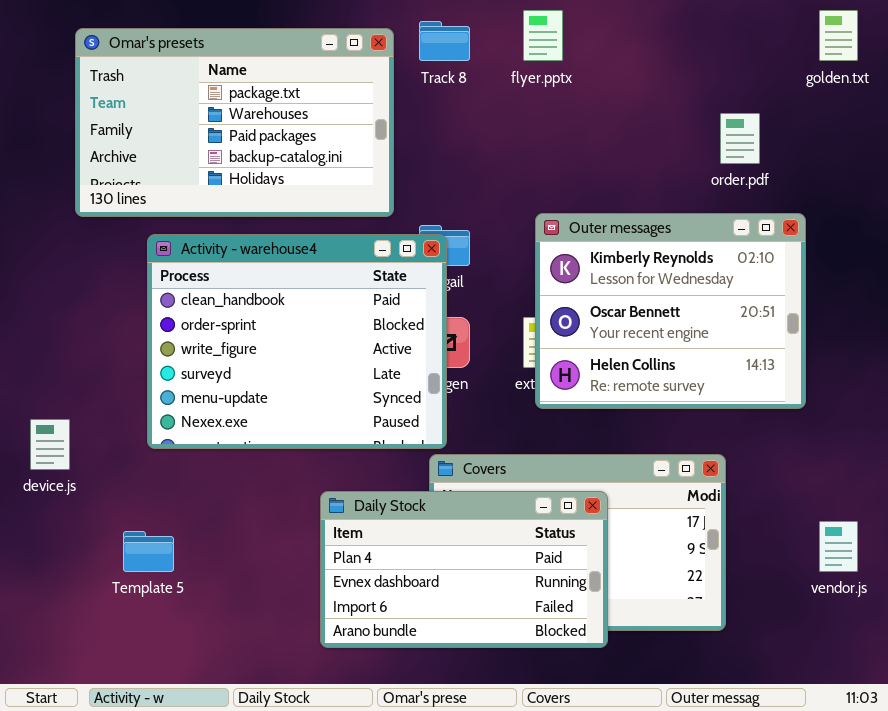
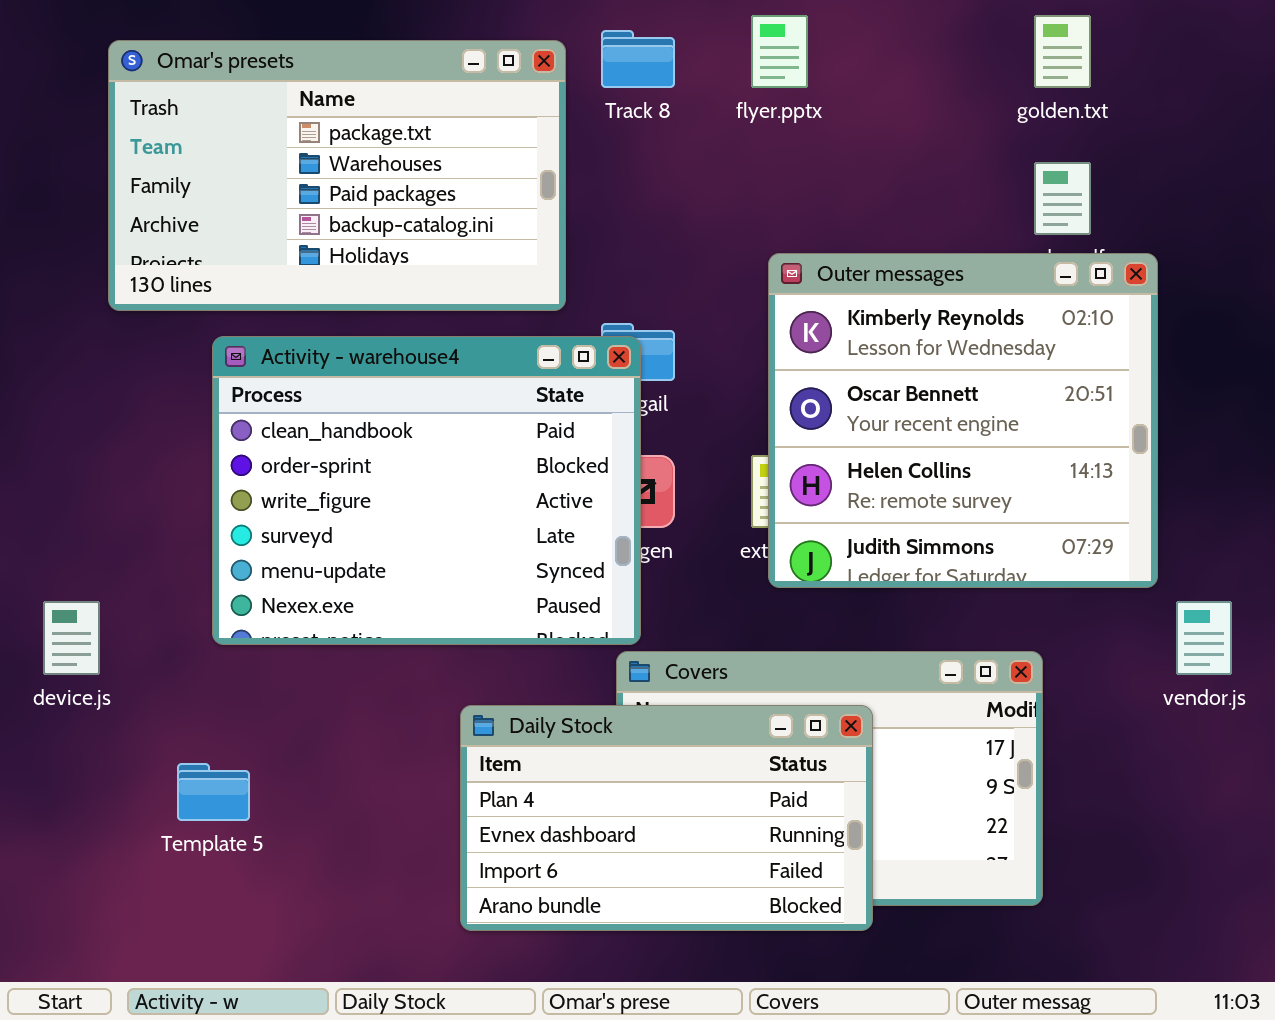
golden.txt: [819,10,858,61] -> [1034,15,1091,88], moved
Outer messages: [535,213,806,409] -> [768,253,1158,588], resized
vendor.js: [819,521,858,572] -> [1176,601,1232,675], moved

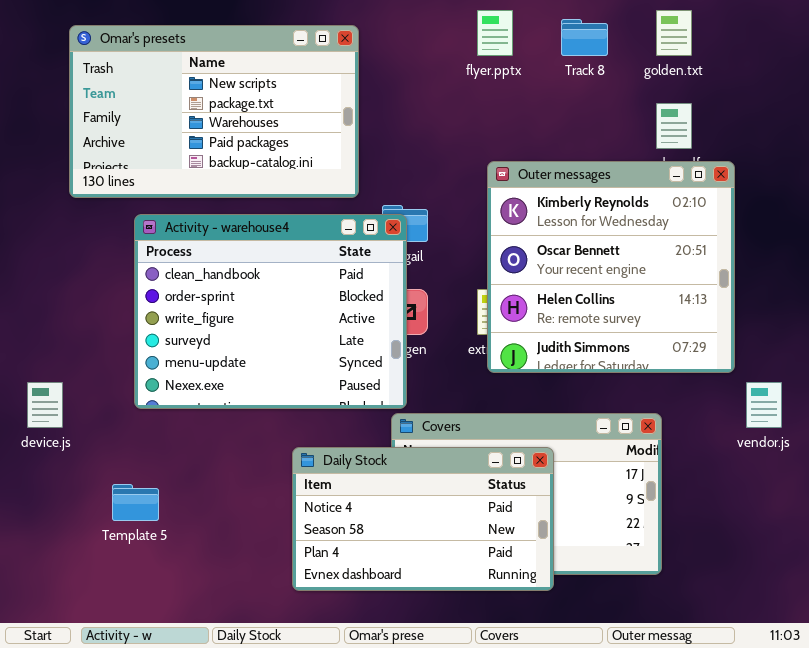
Track 8: [601,30,675,88] -> [561,19,608,56], moved
Omar's presets: [108,40,566,311] -> [69,25,359,198], scrolled up 1 row
Daily Stock: [460,705,873,931] -> [292,447,554,591], scrolled up 2 rows

